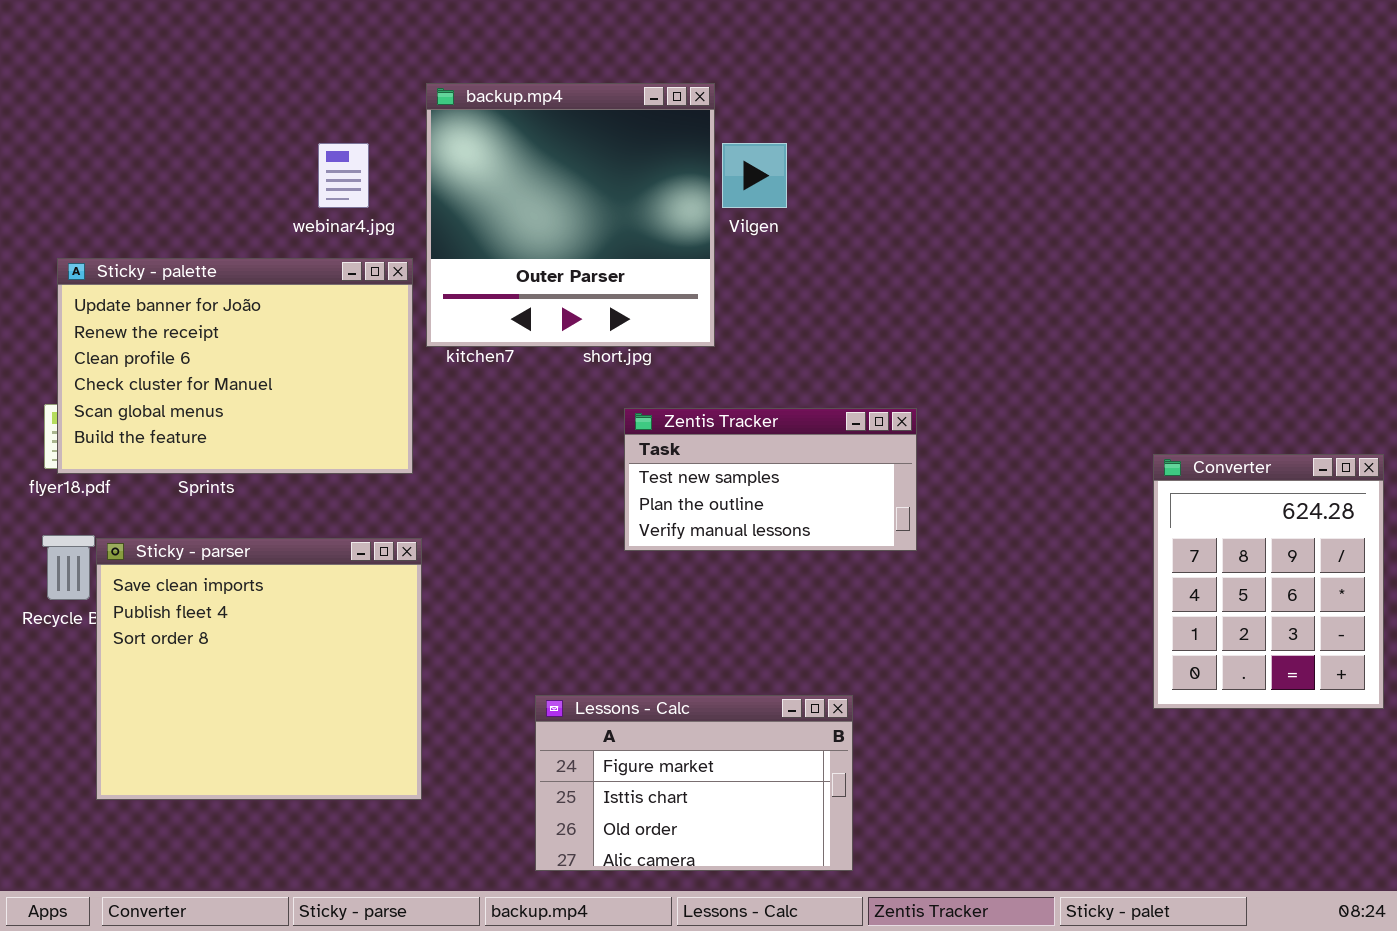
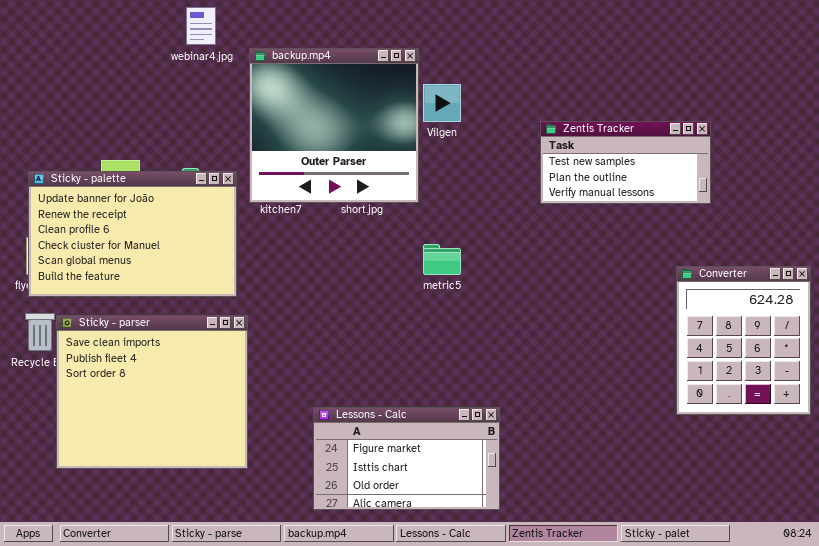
webinar4.jpg: [318,143,369,208] -> [186,7,216,45], moved
Sticky - palette: [57,258,413,474] -> [28,171,237,297], moved
Zentis Tracker: [624,408,917,551] -> [540,121,711,204], moved

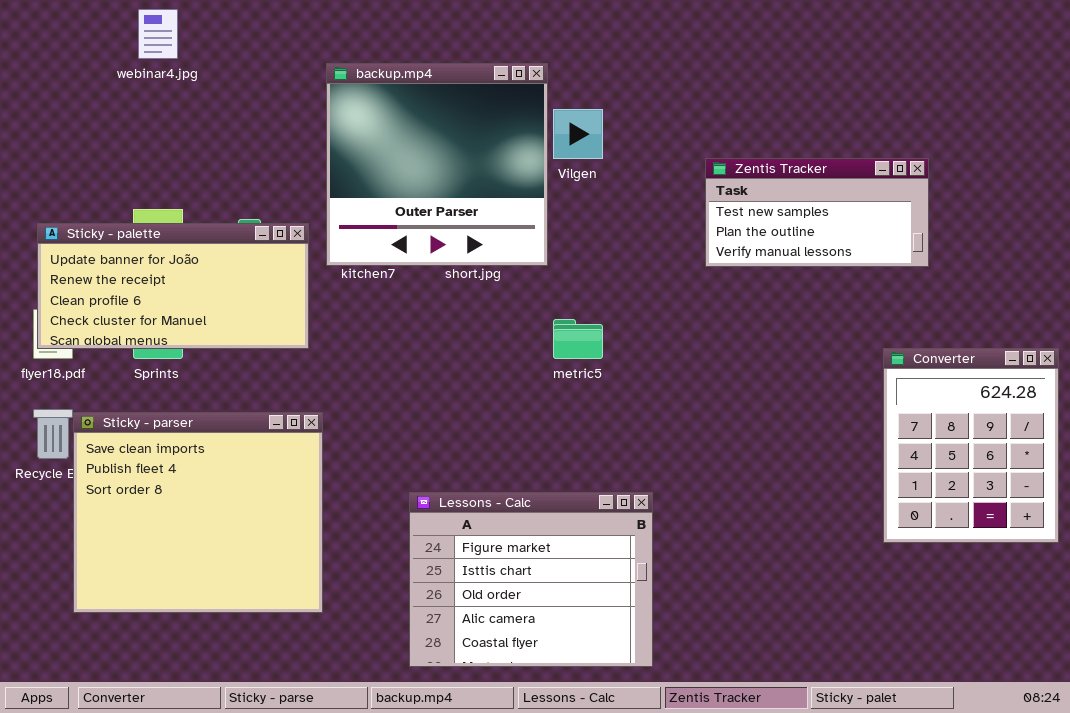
webinar4.jpg: [186,7,216,45] -> [138,9,178,59], moved
Sticky - palette: [28,171,237,297] -> [37,223,309,349], resized
Lessons - Calc: [313,407,500,510] -> [409,492,653,667], resized

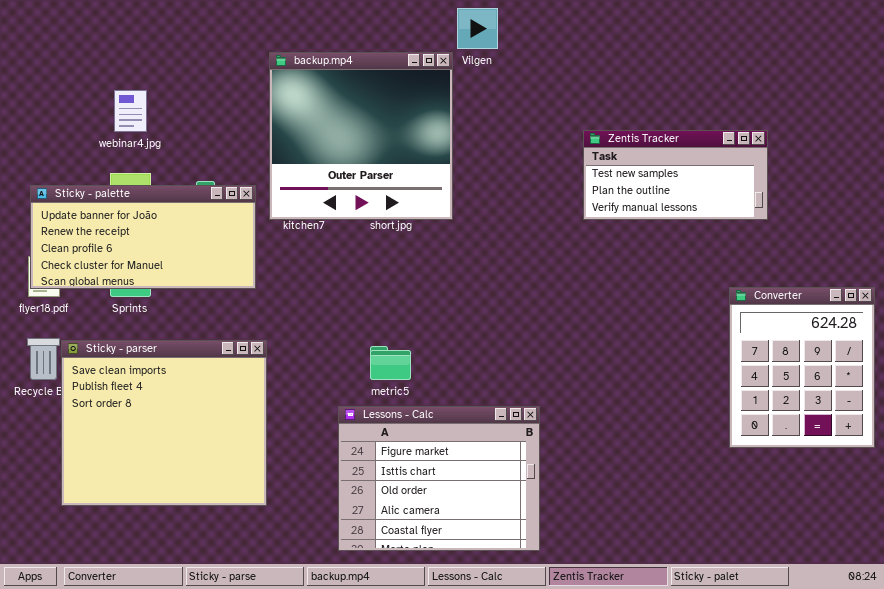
webinar4.jpg: [138,9,178,59] -> [114,90,147,132], moved
Vilgen: [553,109,603,159] -> [457,8,498,49], moved
metric5: [553,319,603,359] -> [370,346,411,380], moved

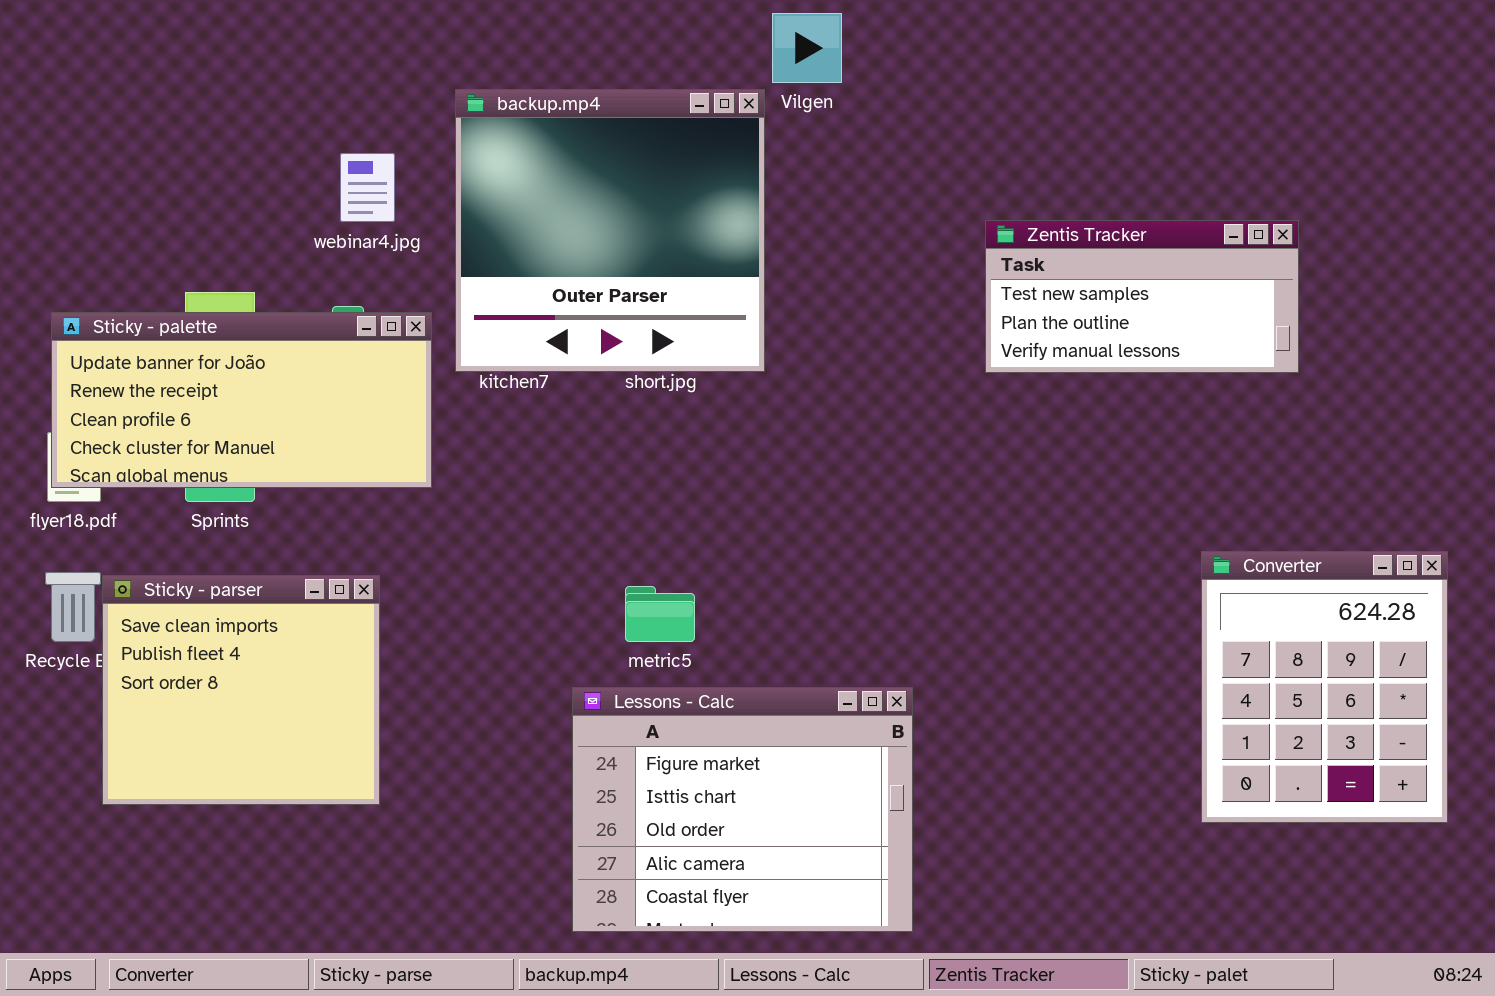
webinar4.jpg: [114,90,147,132] -> [340,153,395,222], moved
Converter: [729,287,875,448] -> [1201,551,1448,823], moved
Sticky - parser: [61,340,267,506] -> [102,575,380,805], resized

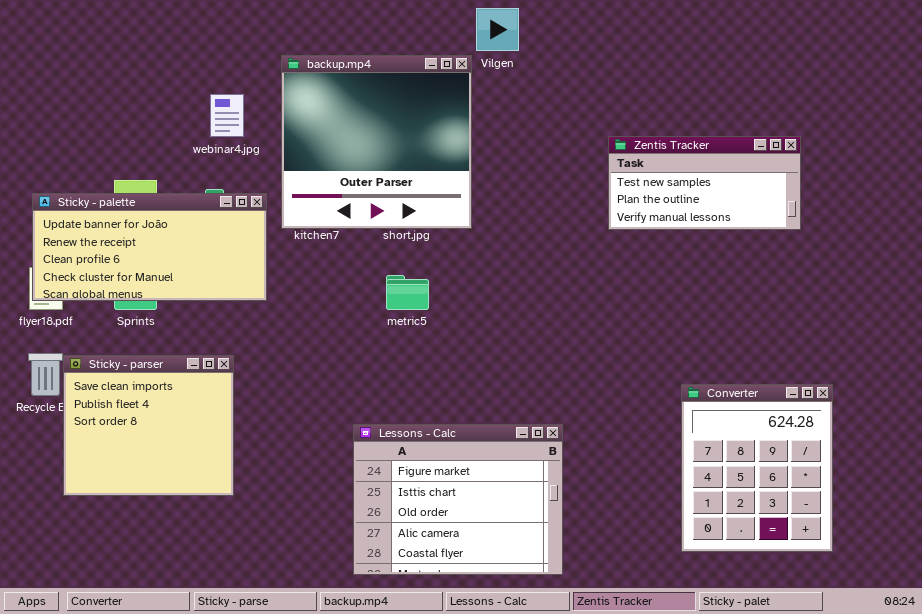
Converter: [1201,551,1448,823] -> [681,384,833,552], moved
metric5: [625,586,695,642] -> [386,275,429,310], moved

